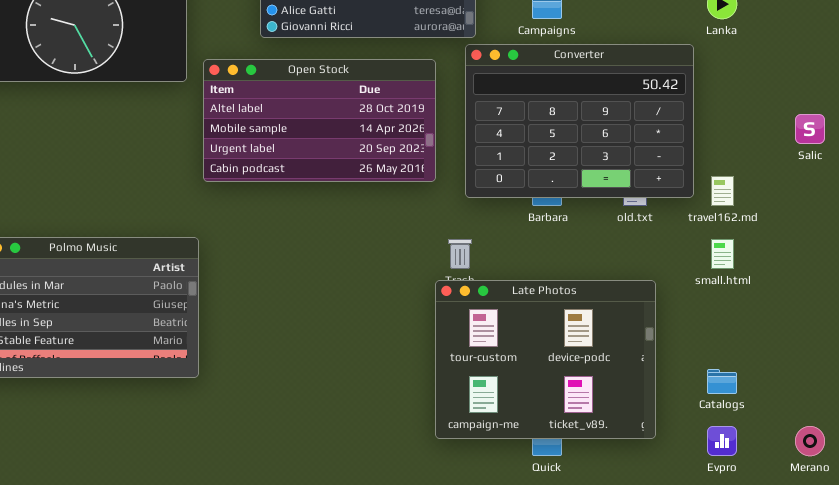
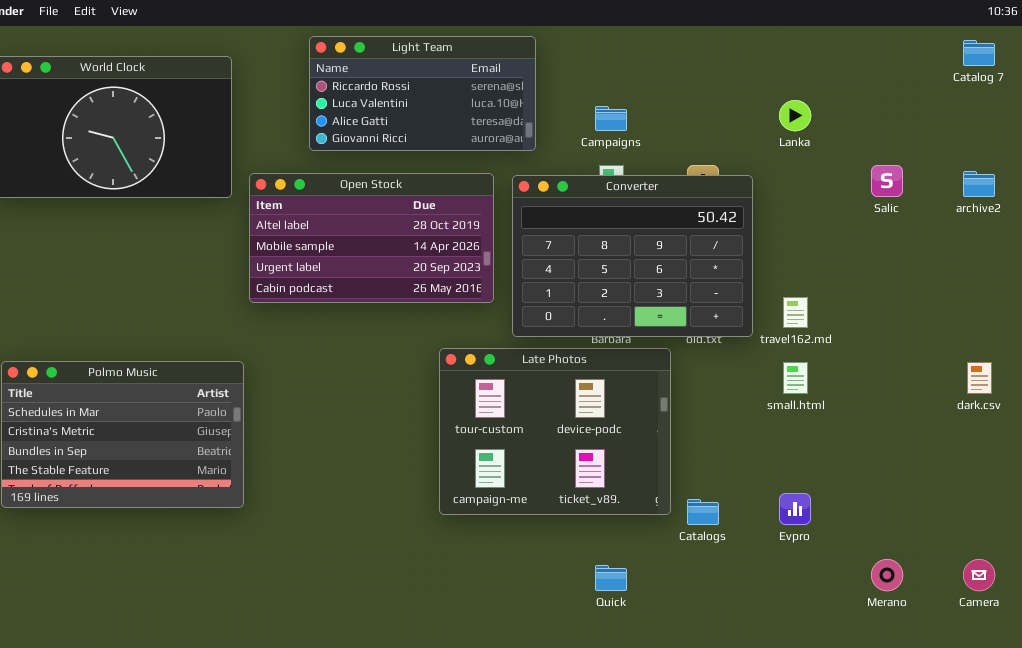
Converter: [465,44,694,198] -> [512,175,753,337], moved
Salic: [795,114,825,144] -> [871,165,903,197], moved
Late Photos: [435,280,656,439] -> [439,348,671,515], moved
Catalogs: [707,369,737,394] -> [687,499,719,525], moved
Evpro: [707,426,737,456] -> [779,493,811,525], moved

